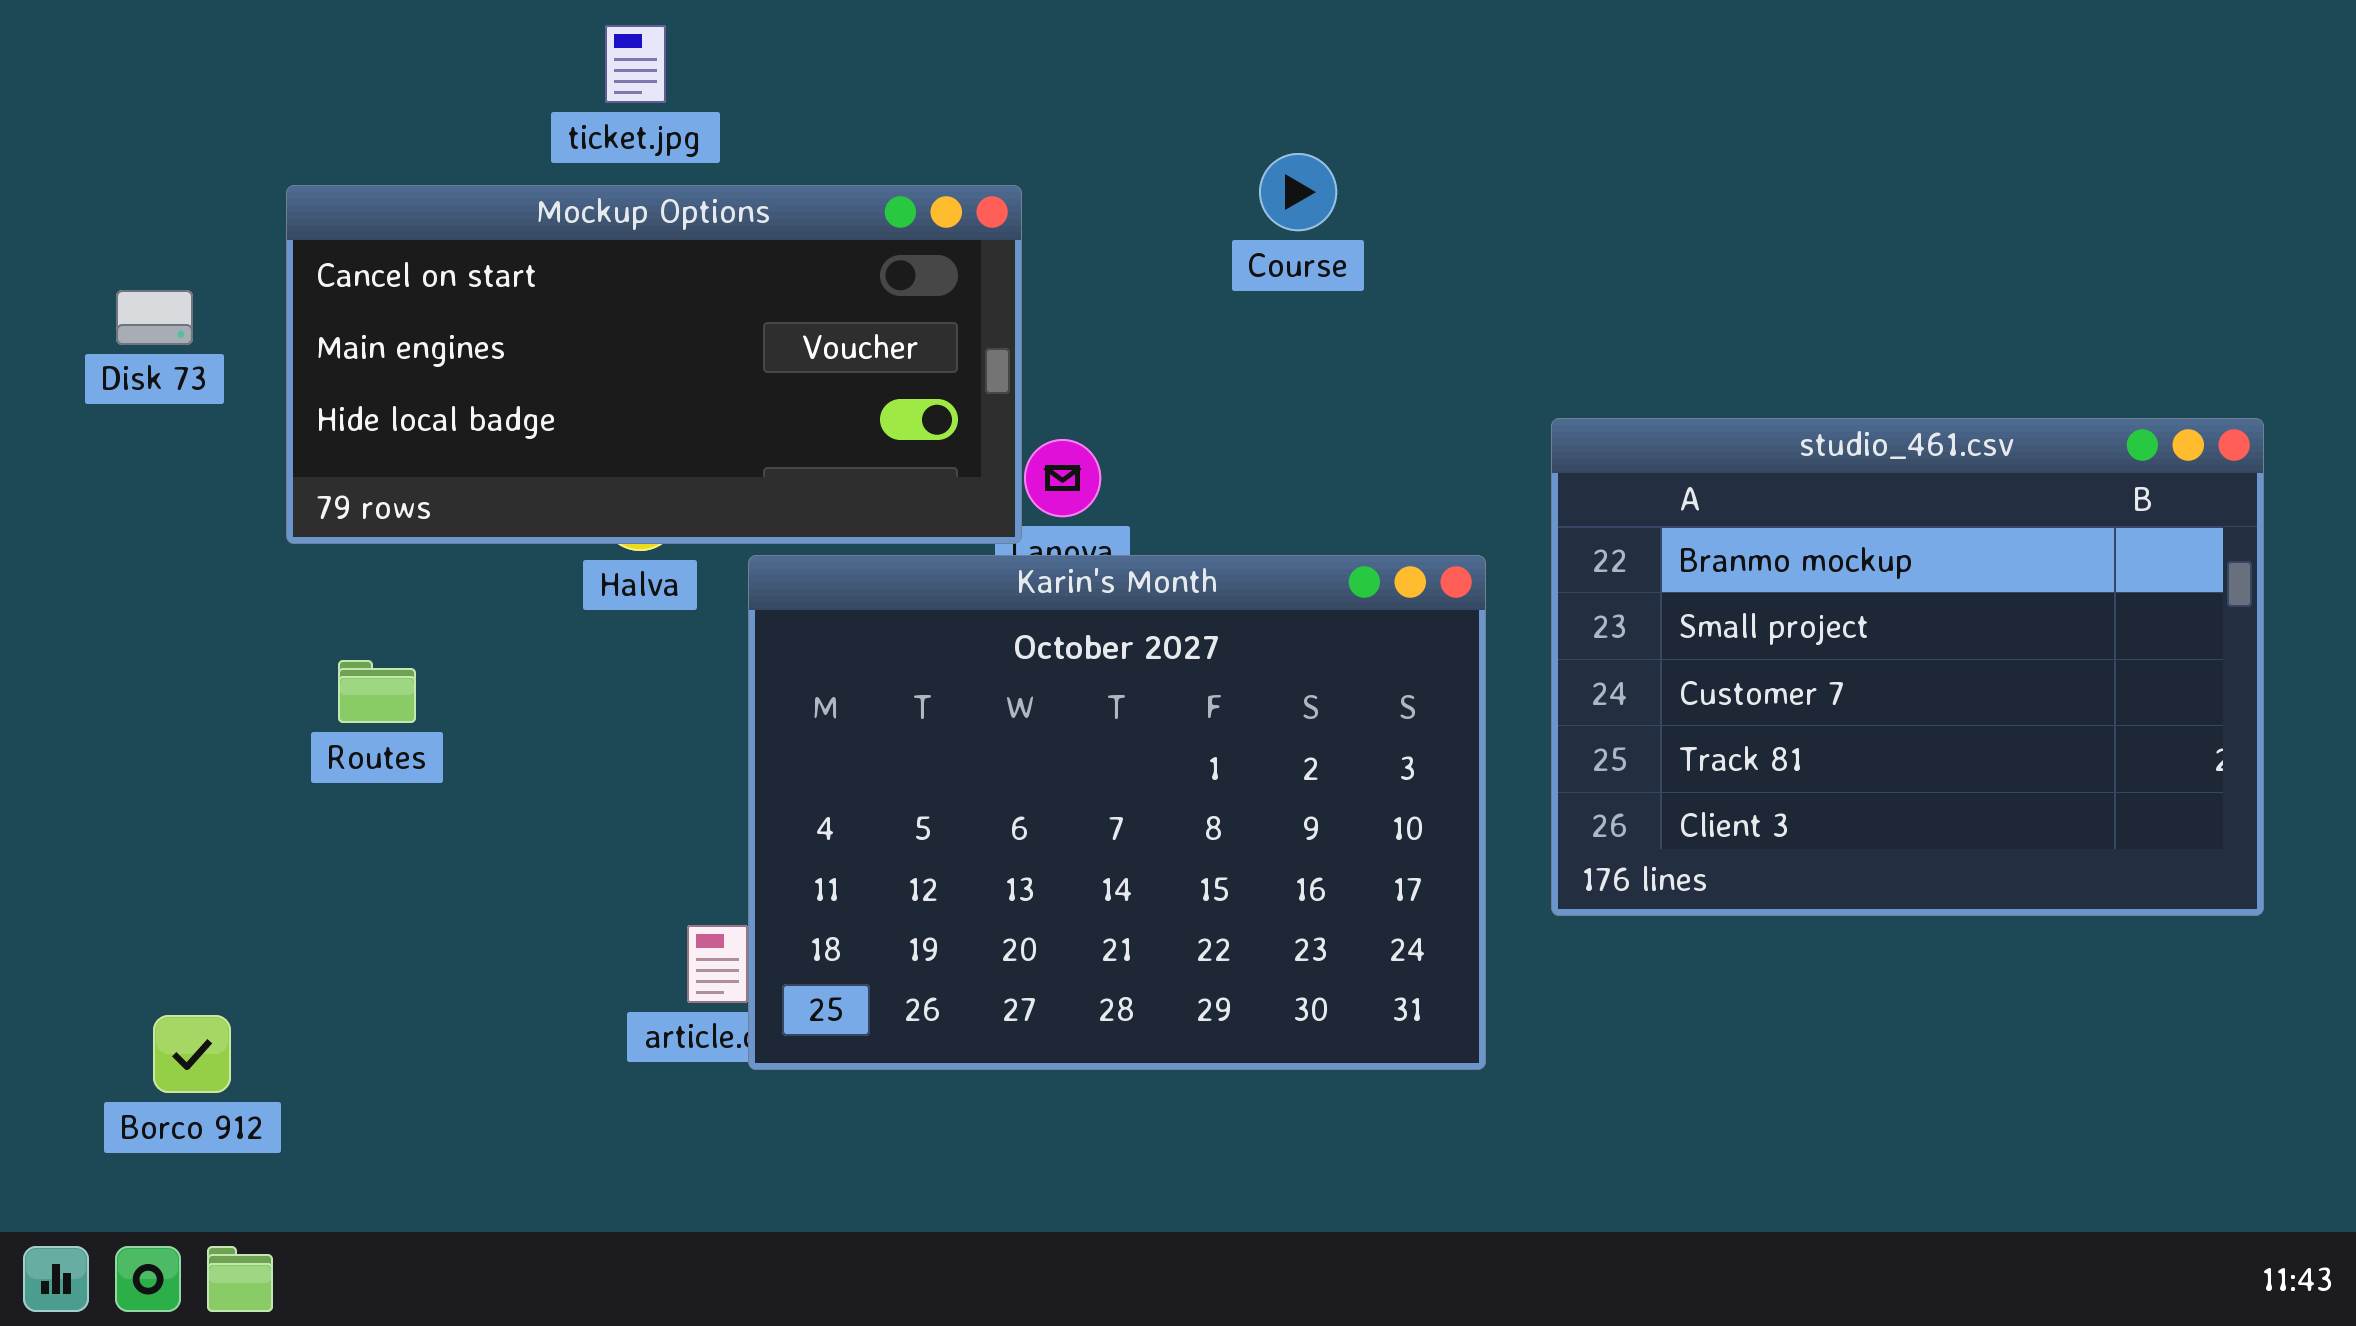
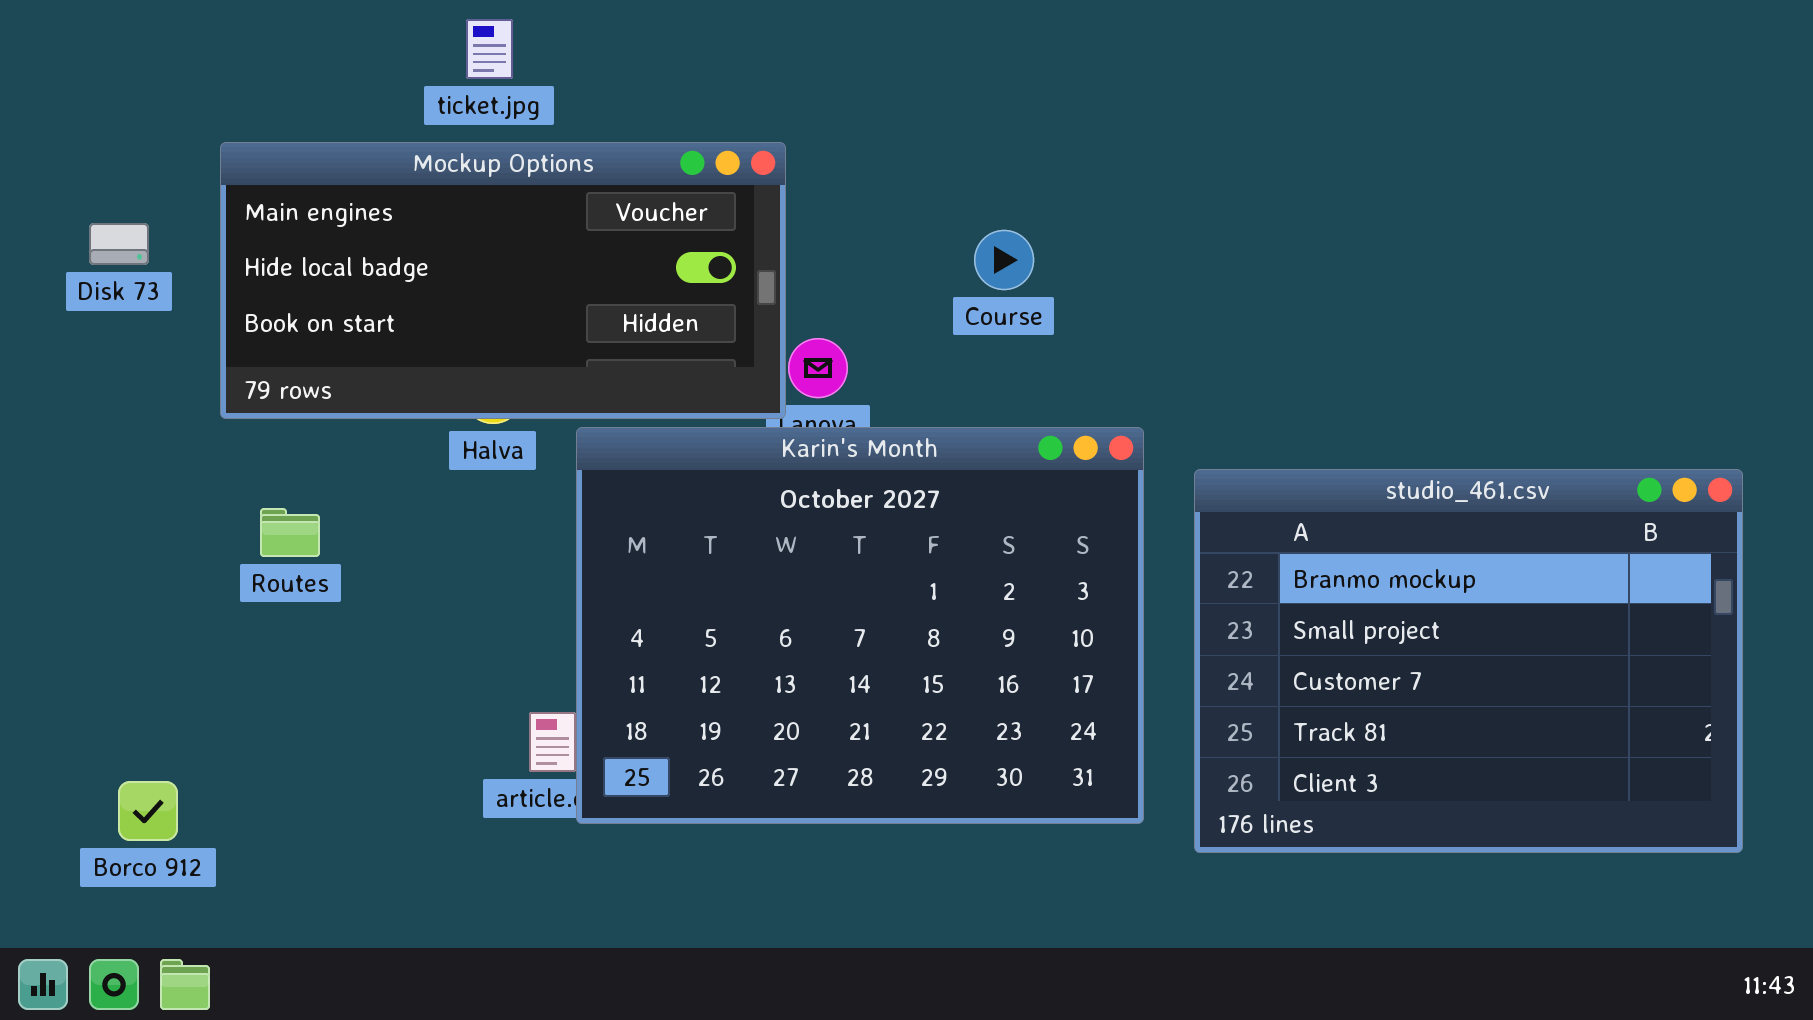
Course: [1259,153,1337,231] -> [974,230,1034,290], moved
Mockup Options: [286,185,1022,544] -> [220,142,786,419], scrolled down 1 row
studio_461.csv: [1551,418,2264,916] -> [1194,469,1743,853], moved

